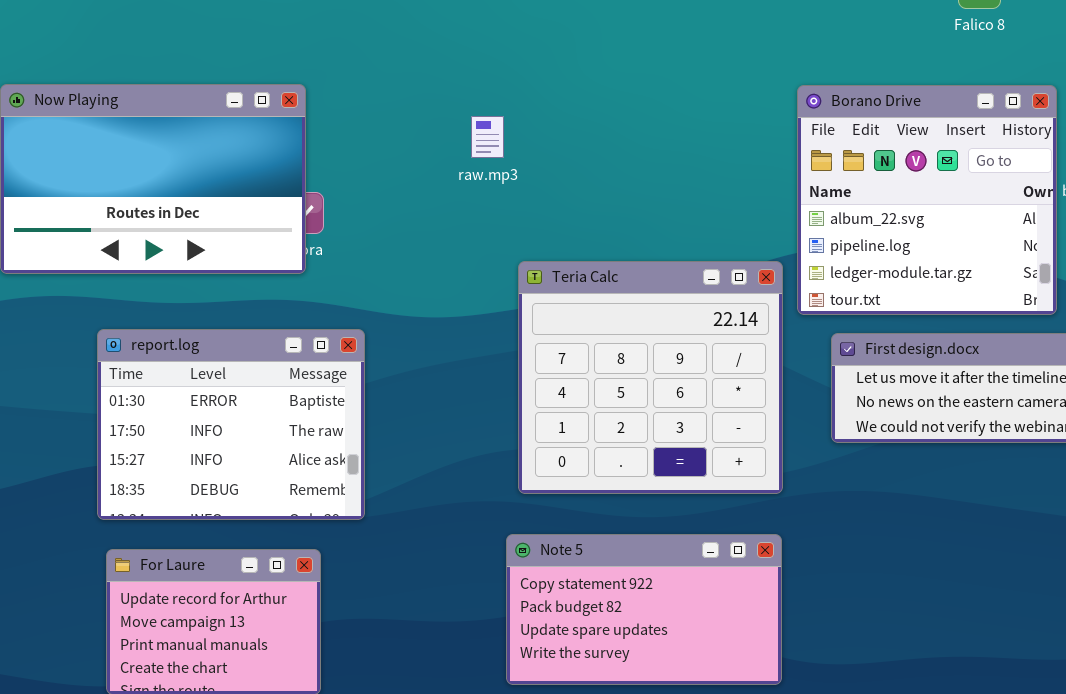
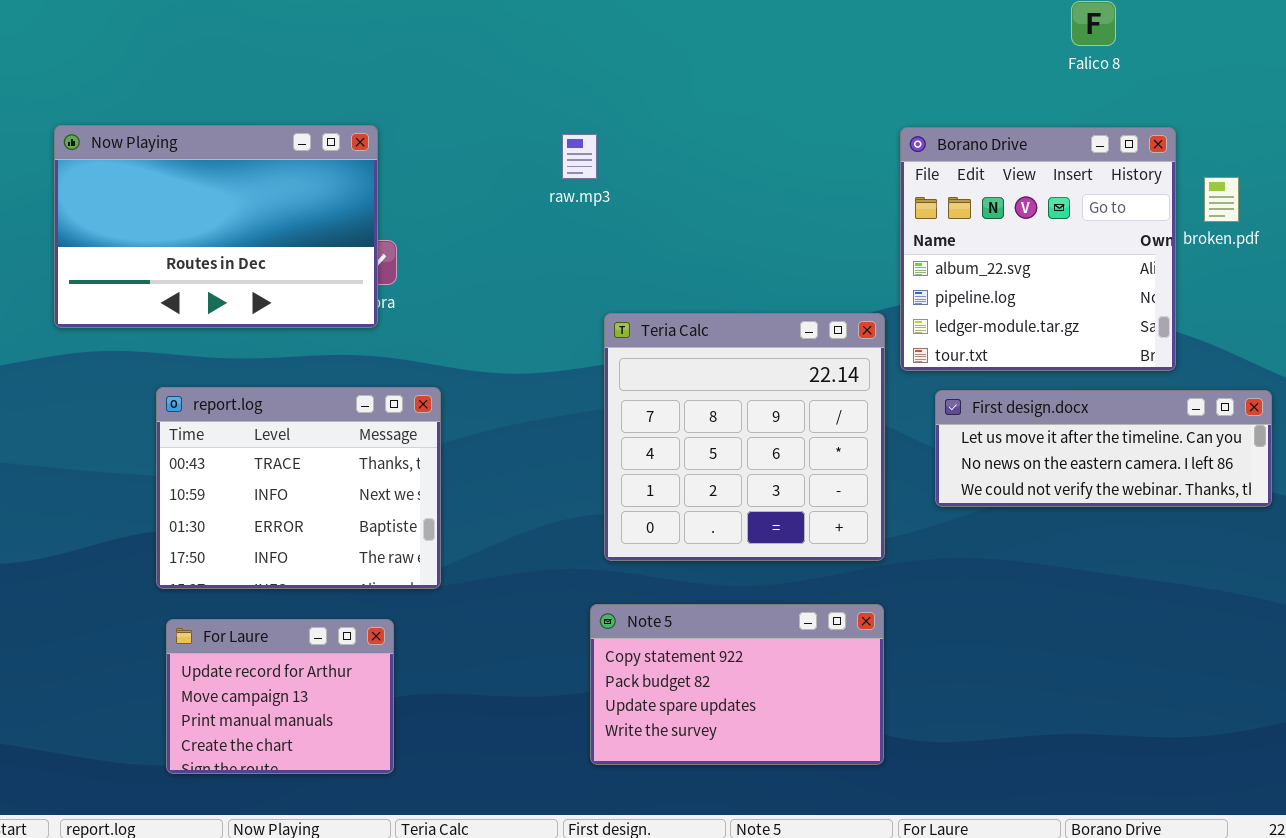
raw.mp3: [471,116,504,158] -> [562,134,597,179], moved
report.log: [97,329,365,520] -> [156,387,441,589], scrolled up 2 rows

